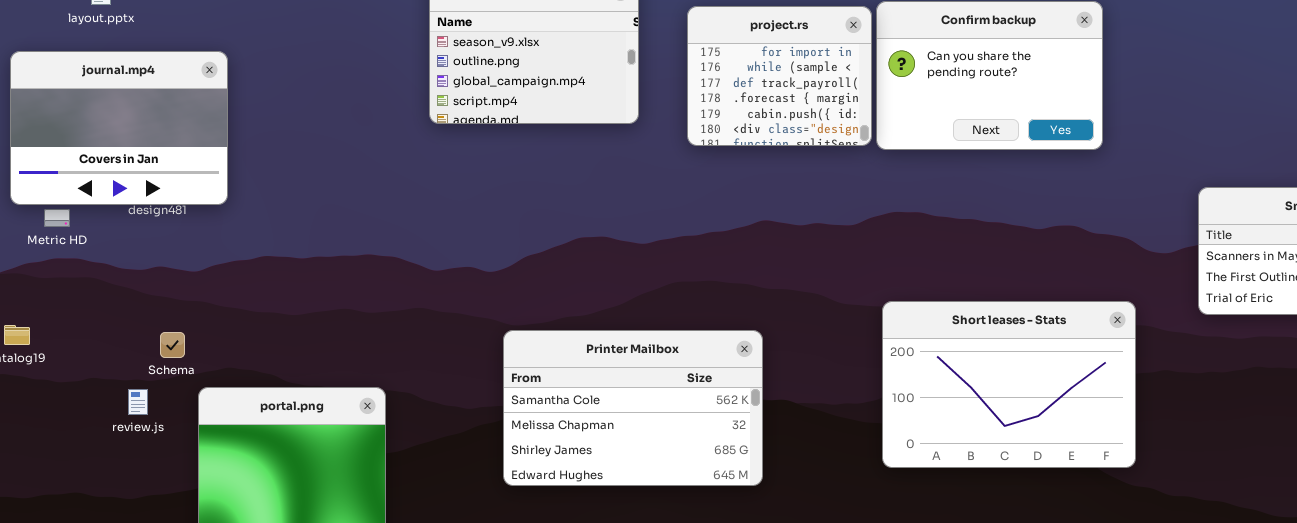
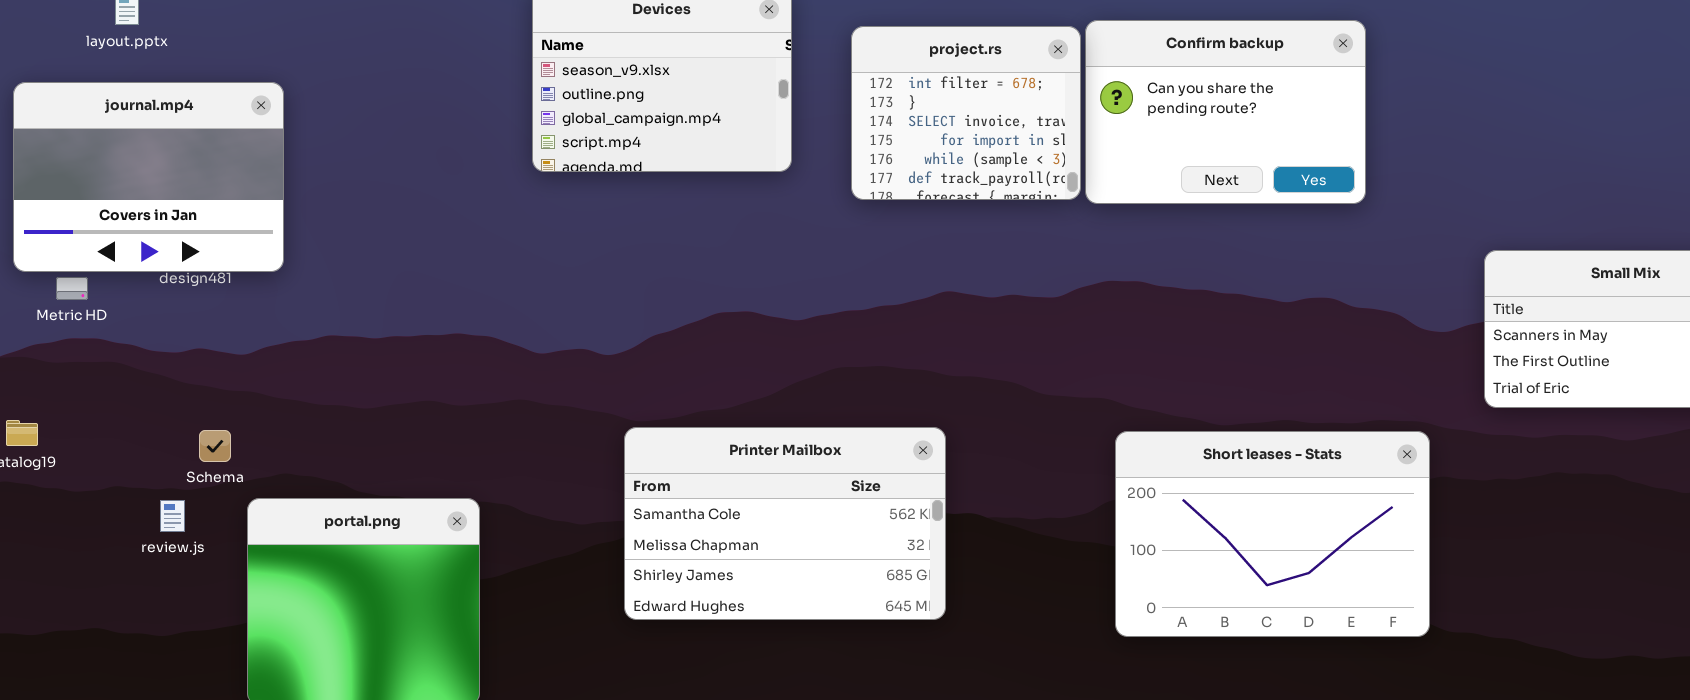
project.rs: [687,6,872,146] -> [851,26,1081,200], scrolled up 3 rows
Short leases - Stats: [882,301,1136,468] -> [1115,431,1430,637], moved

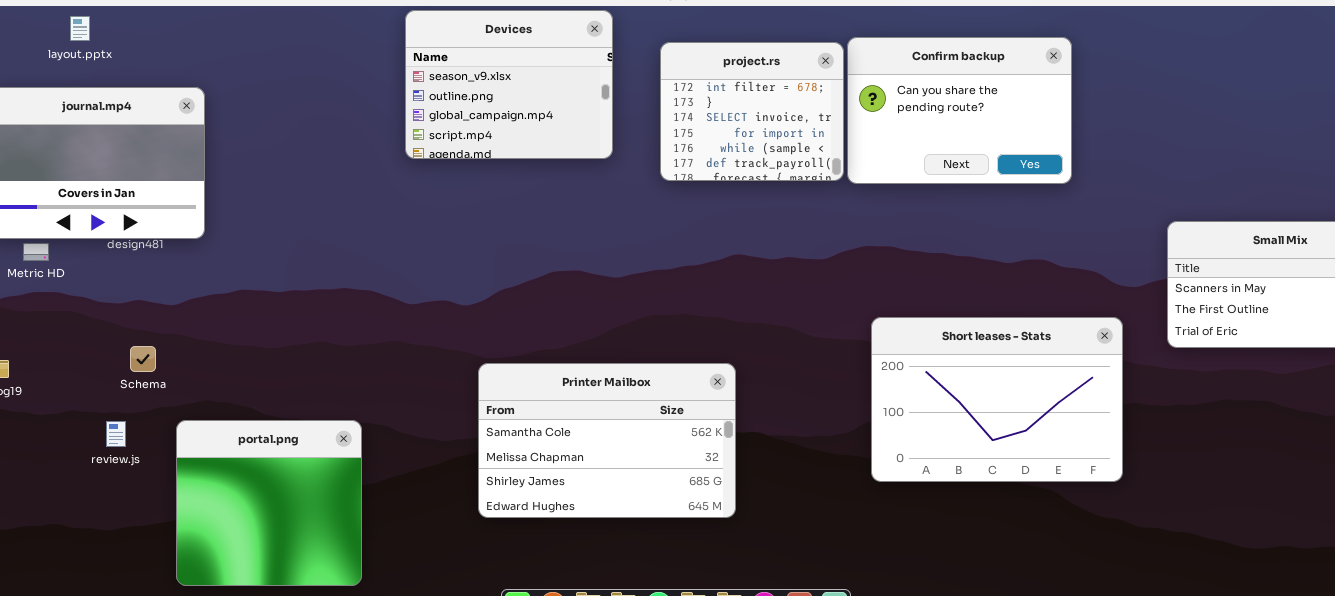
Schema: [199,430,231,462] -> [130,346,156,372], moved
Short leases - Stats: [1115,431,1430,637] -> [871,317,1123,482], moved

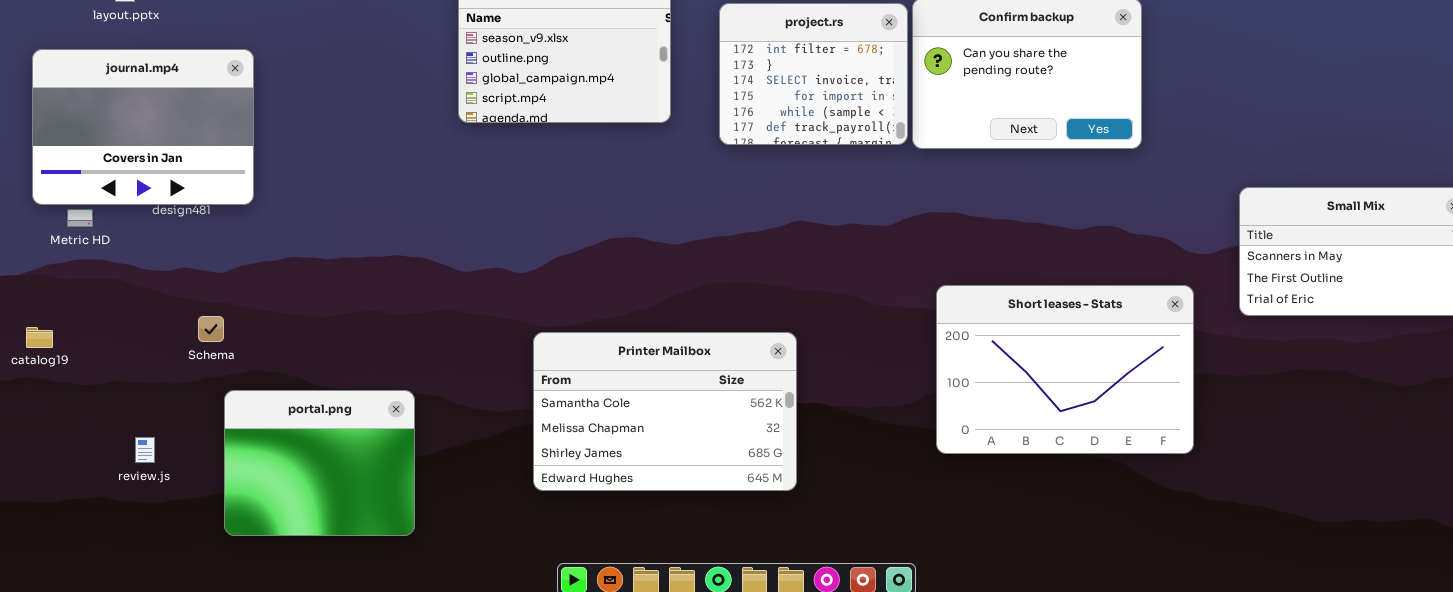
Schema: [130,346,156,372] -> [198,316,224,342], moved
portal.png: [176,420,362,586] -> [224,390,415,536], resized
review.js: [106,421,126,447] -> [135,437,155,463], moved

